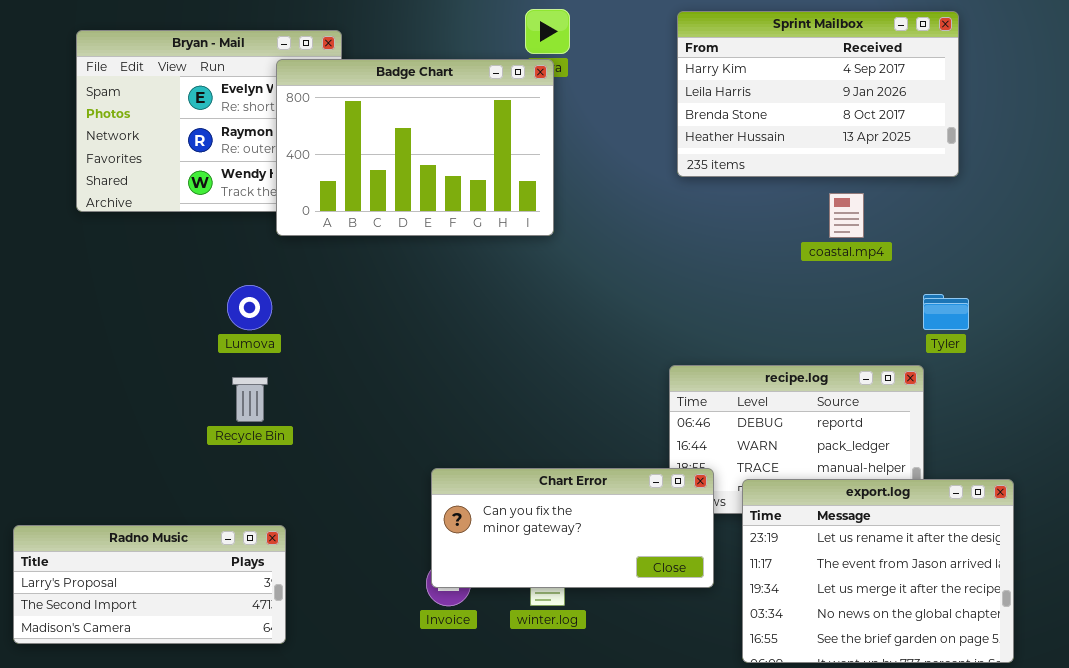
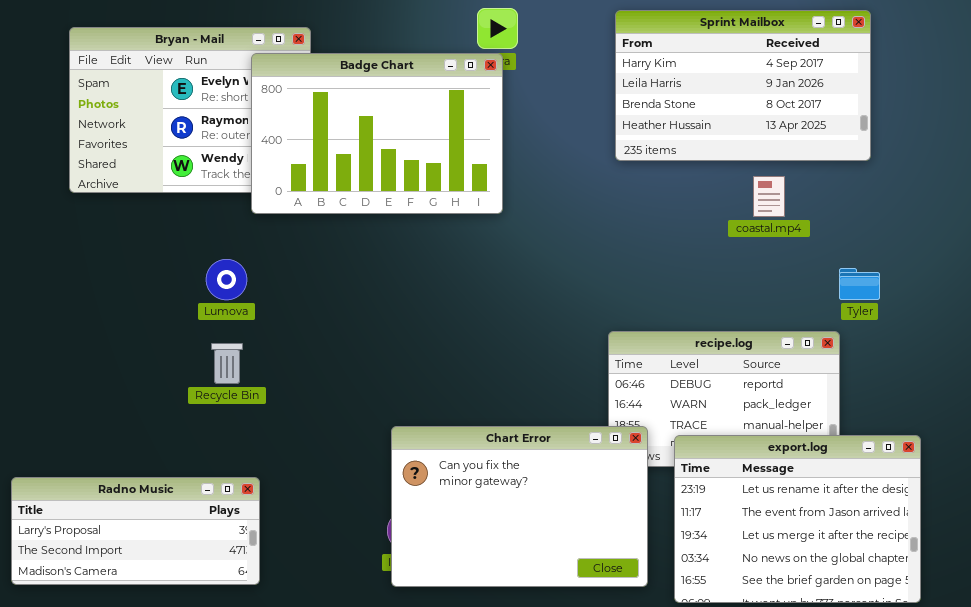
Chart Error: [431,468,714,588] -> [391,426,648,587], resized

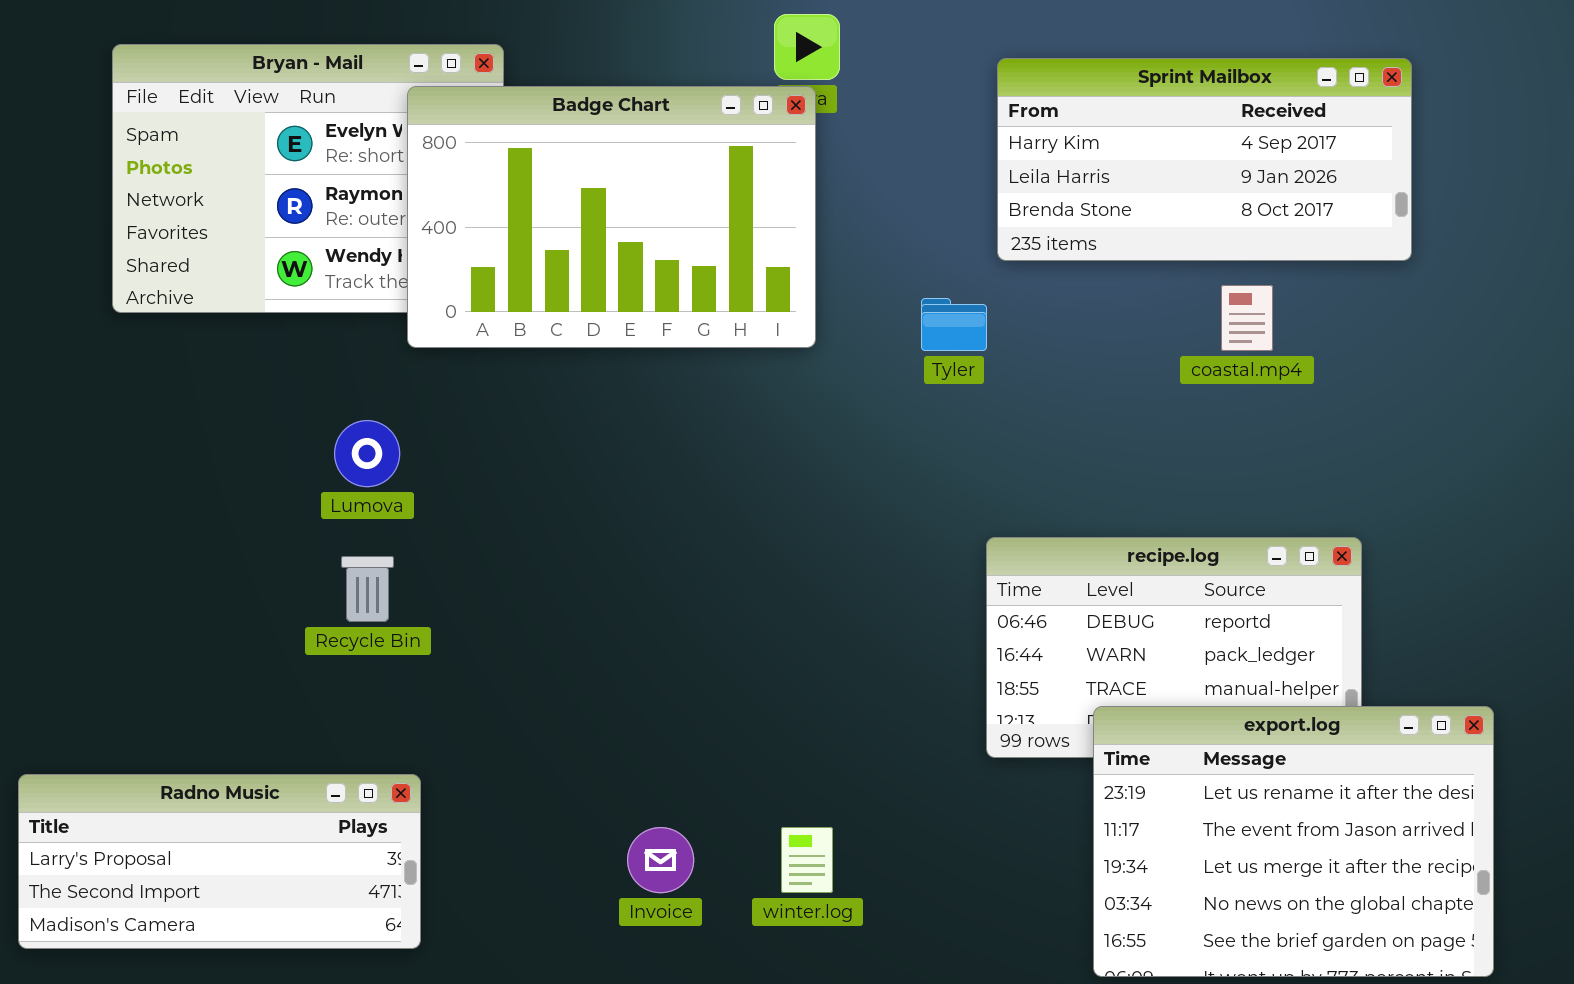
Sprint Mailbox: [615,10,871,161] -> [997,58,1412,261], resized
Tyler: [839,268,880,300] -> [921,298,987,351], moved
Chart Error: [391,426,648,587] -> none, closed

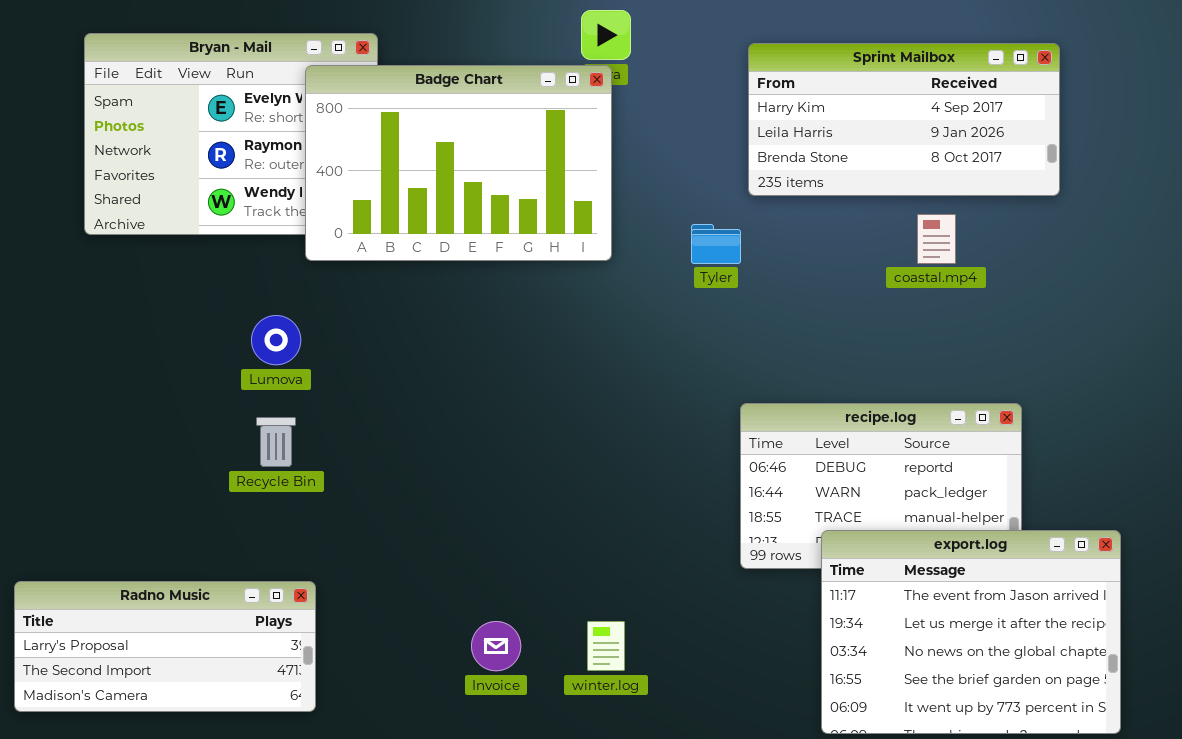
export.log: [1093,706,1494,977] -> [821,530,1121,734], scrolled down 1 row

